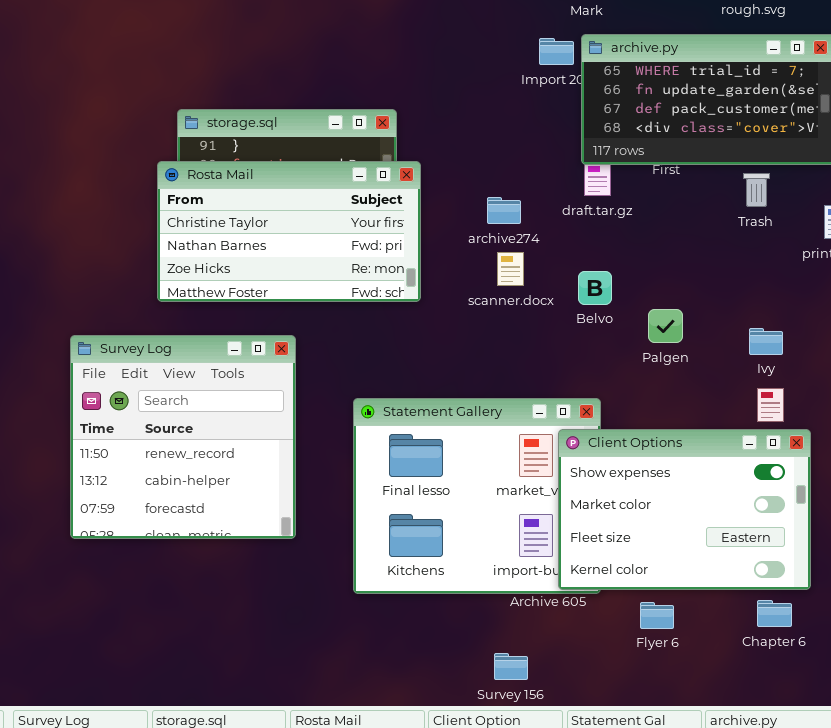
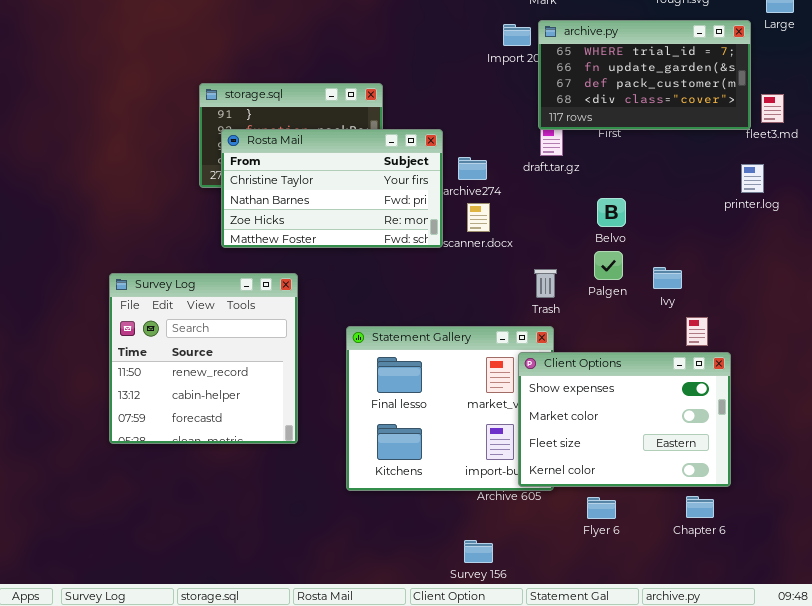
Rosta Mail: [157,161,421,302] -> [221,129,443,248], moved
Trash: [743,173,770,207] -> [534,269,557,298], moved
Belvo: [578,271,612,305] -> [597,198,626,227], moved
Ivy: [749,328,783,355] -> [653,267,682,289], moved

